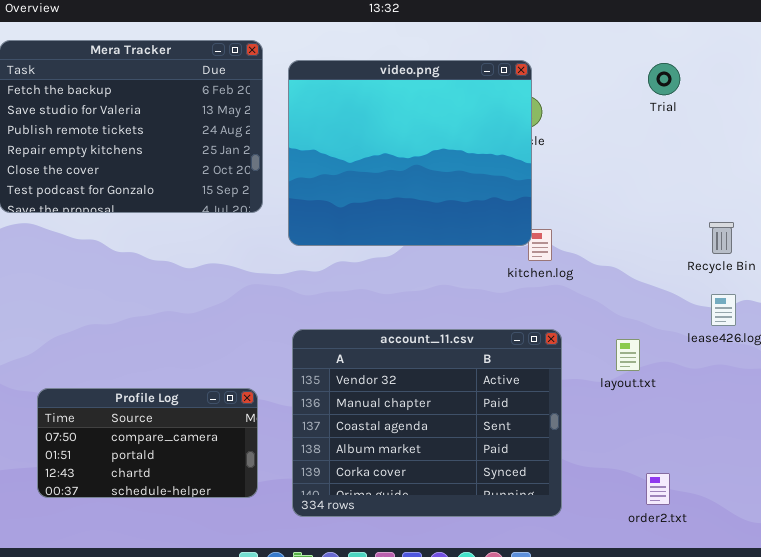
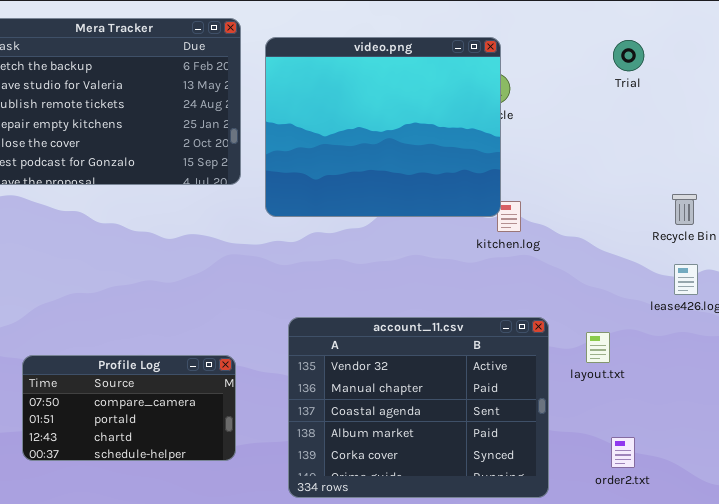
account_11.csv: [292,329,562,517] -> [288,317,549,498], moved
layout.txt: [616,339,640,371] -> [586,332,610,363], moved

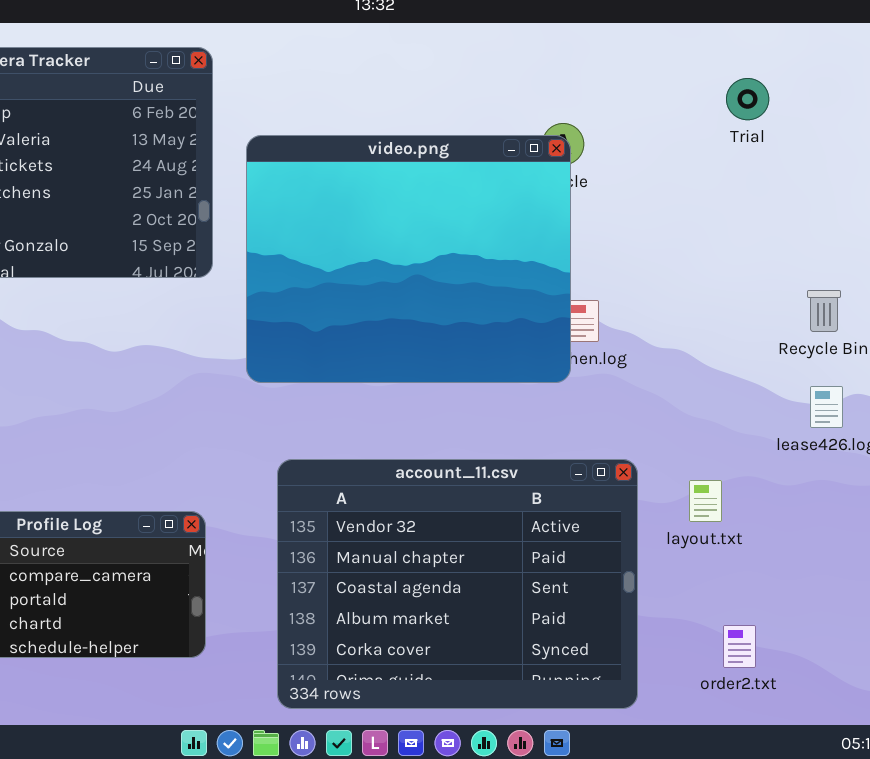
video.png: [265,37,501,217] -> [246,135,571,383], moved

